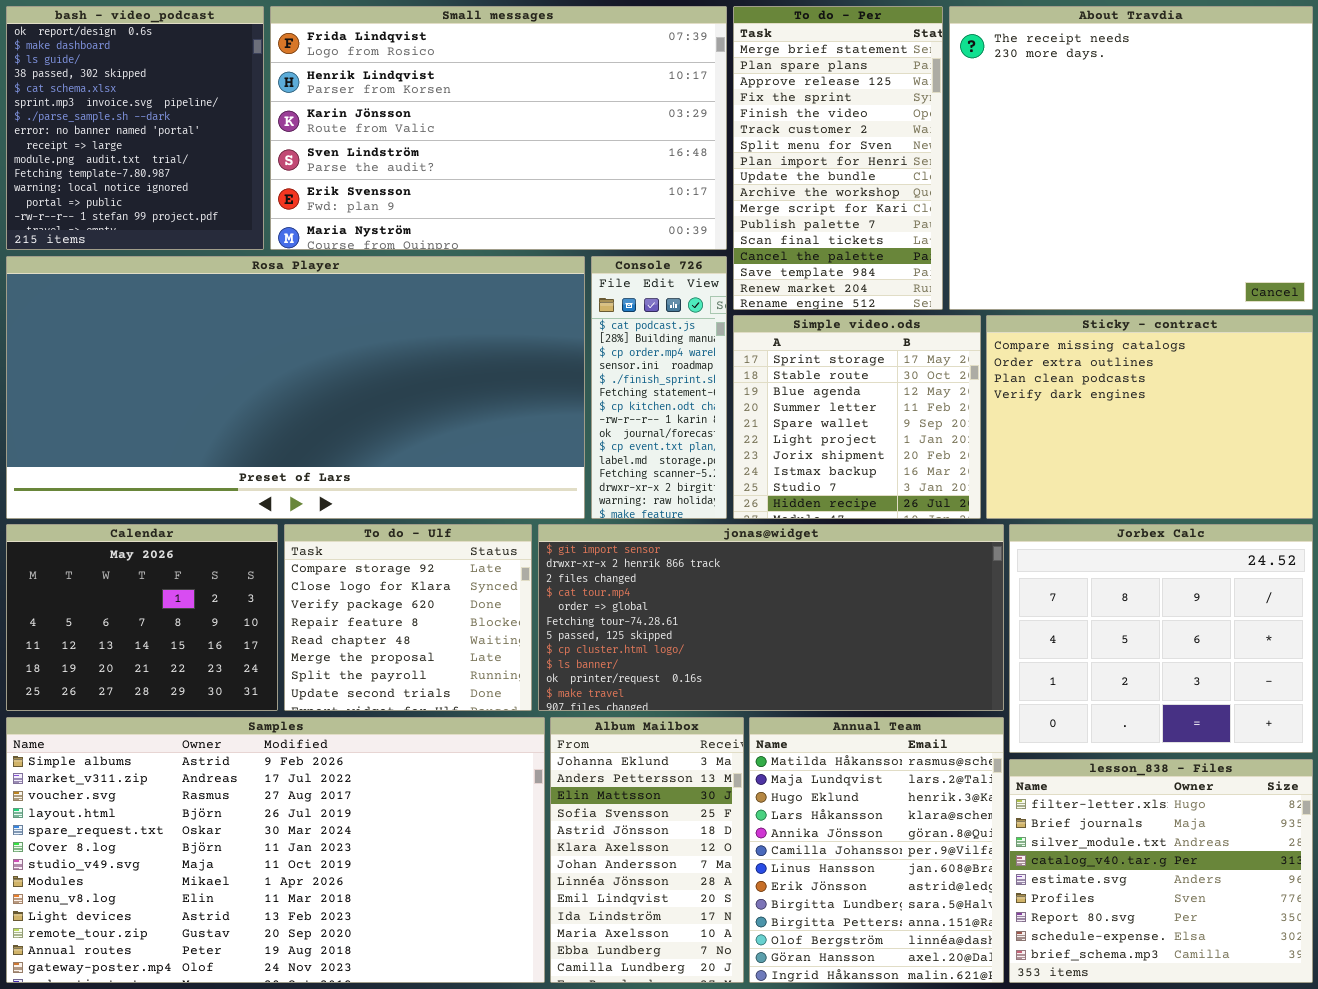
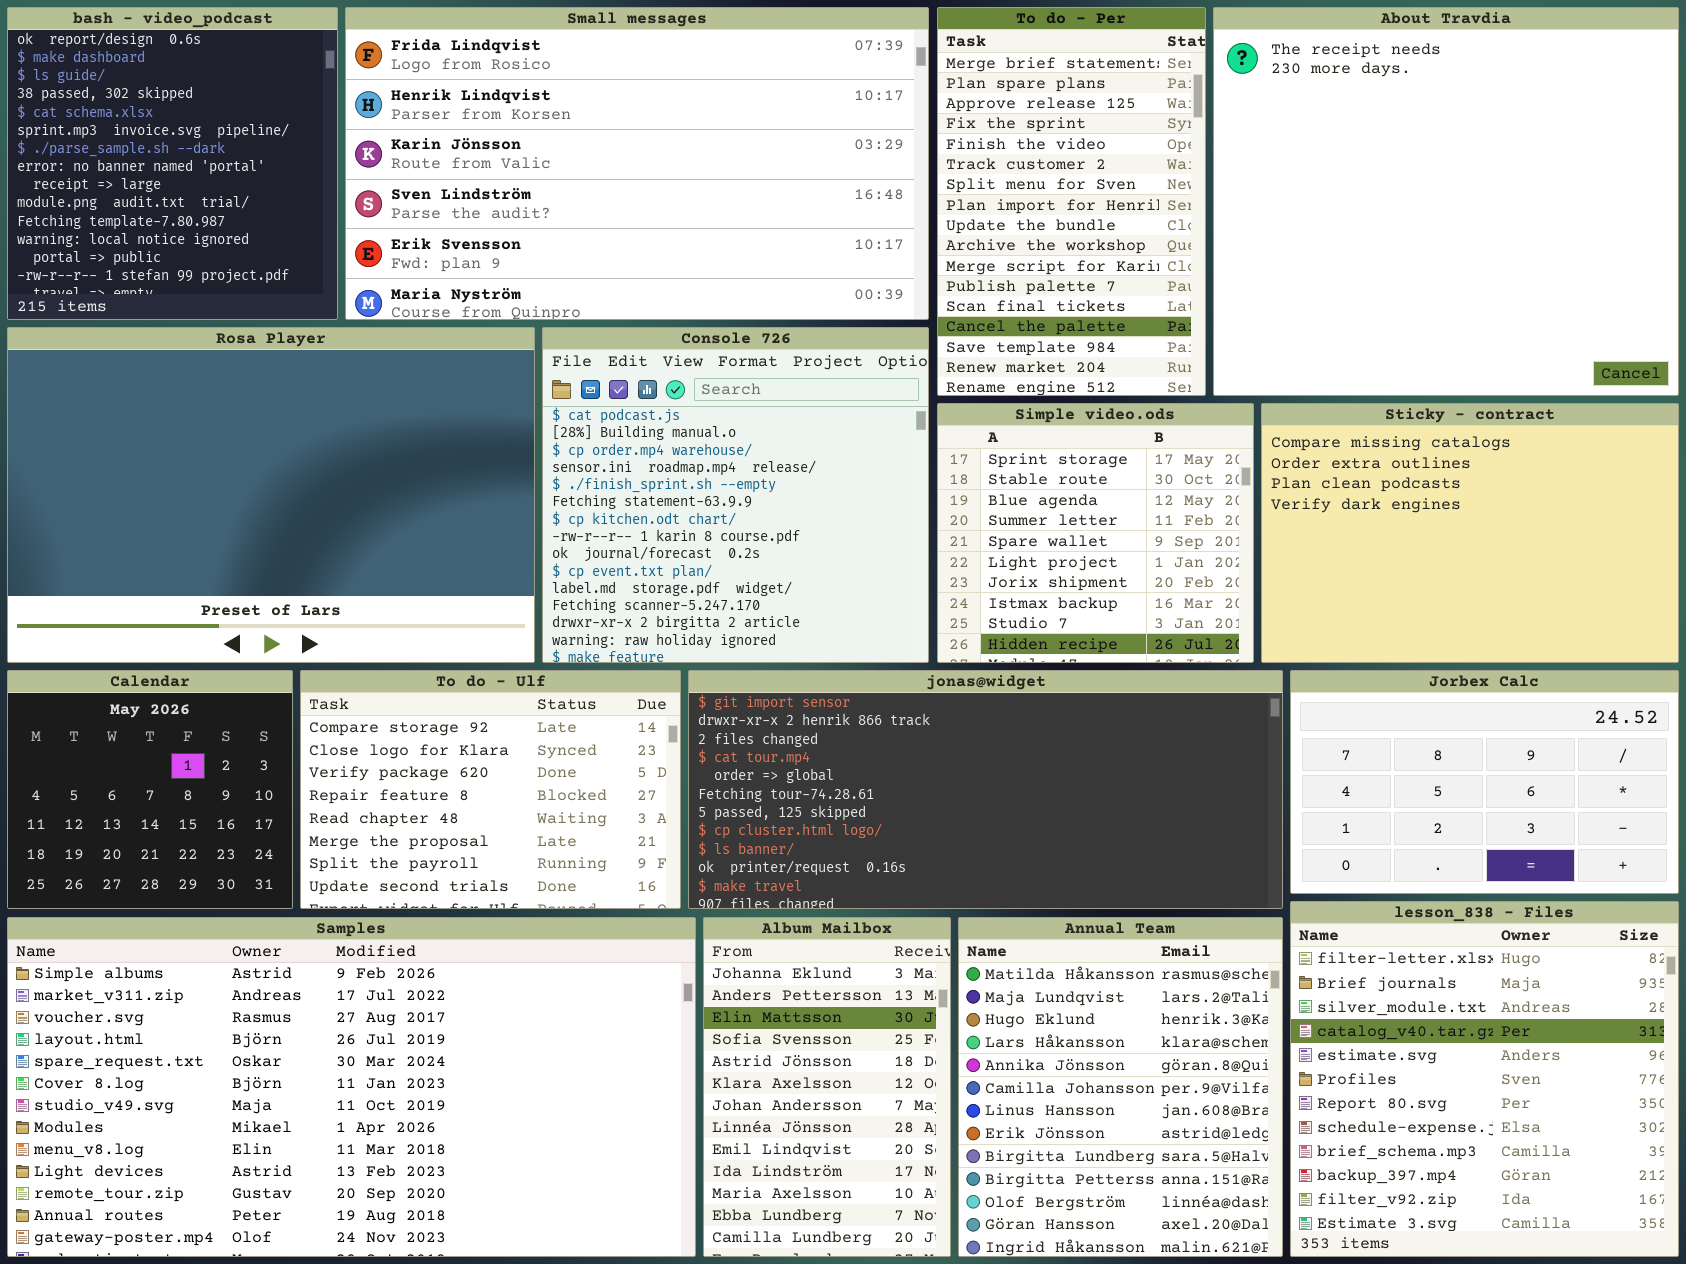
Rosa Player: [6,256,585,519] -> [7,327,535,663], resized
Console 726: [591,256,727,519] -> [542,327,929,663], resized
Calendar: [6,524,278,711] -> [7,670,293,909], resized
To do - Ulf: [284,524,532,711] -> [300,670,681,909], resized
Jorbex Calc: [1009,524,1313,753] -> [1290,670,1679,894], resized
lesson_838 - Files: [1009,759,1313,983] -> [1290,901,1679,1257], resized

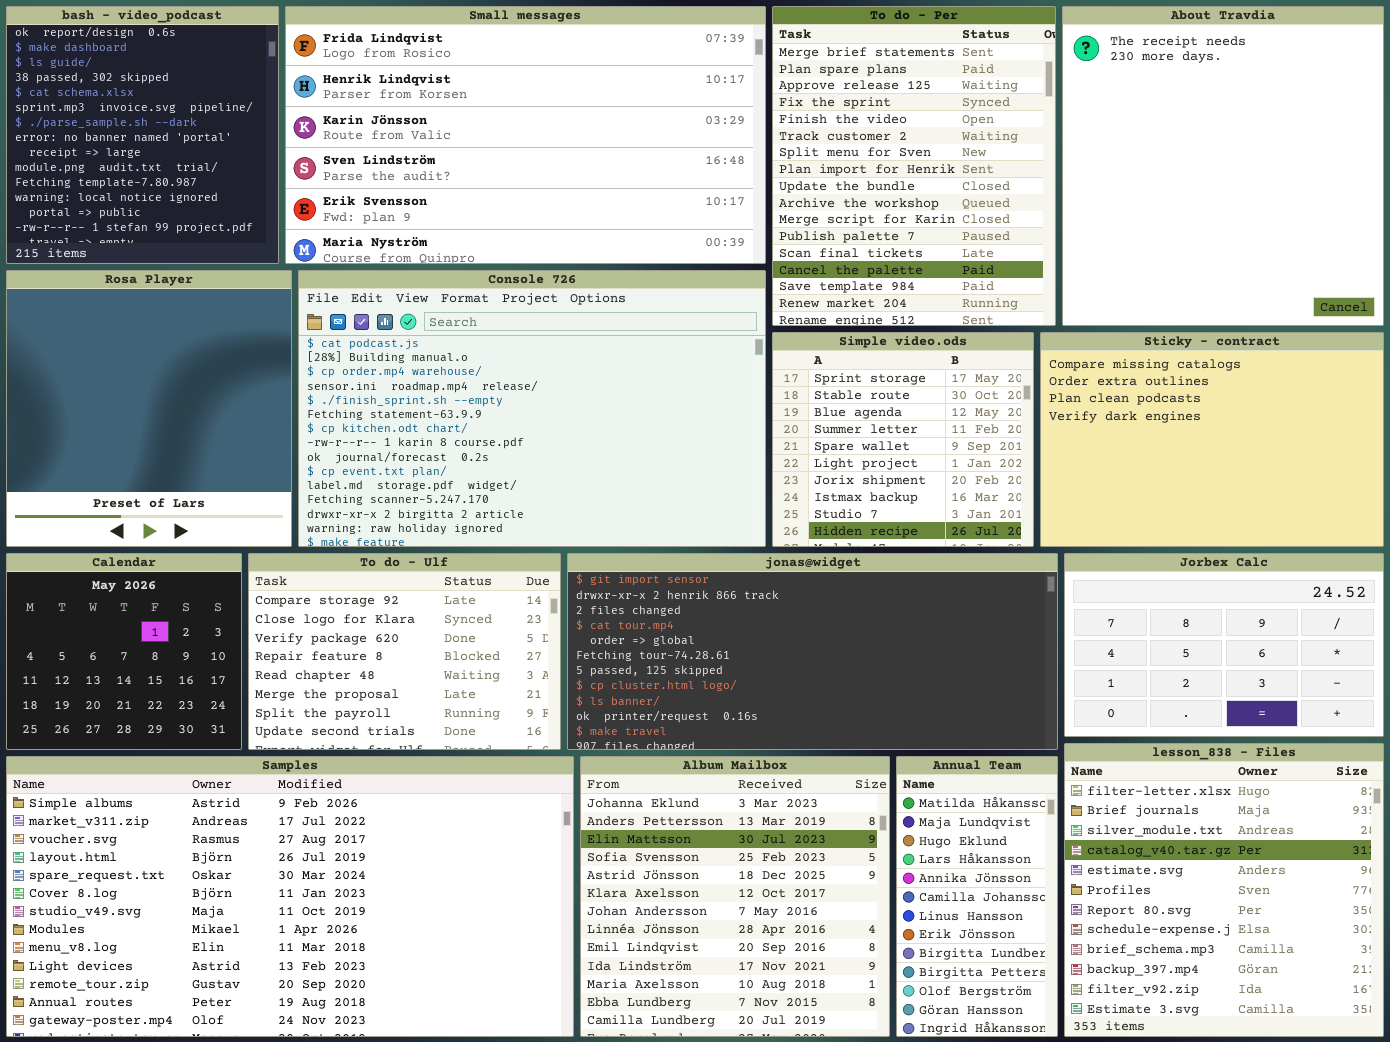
To do - Per: [937,7,1206,396] -> [772,6,1056,326], resized
About Travdia: [1213,7,1679,396] -> [1062,6,1384,326], resized
Rosa Player: [7,327,535,663] -> [6,270,292,547], resized
Console 726: [542,327,929,663] -> [298,270,766,547], resized
Album Mailbox: [703,917,951,1257] -> [580,756,890,1037], resized
Annual Team: [958,917,1283,1257] -> [896,756,1058,1037], resized

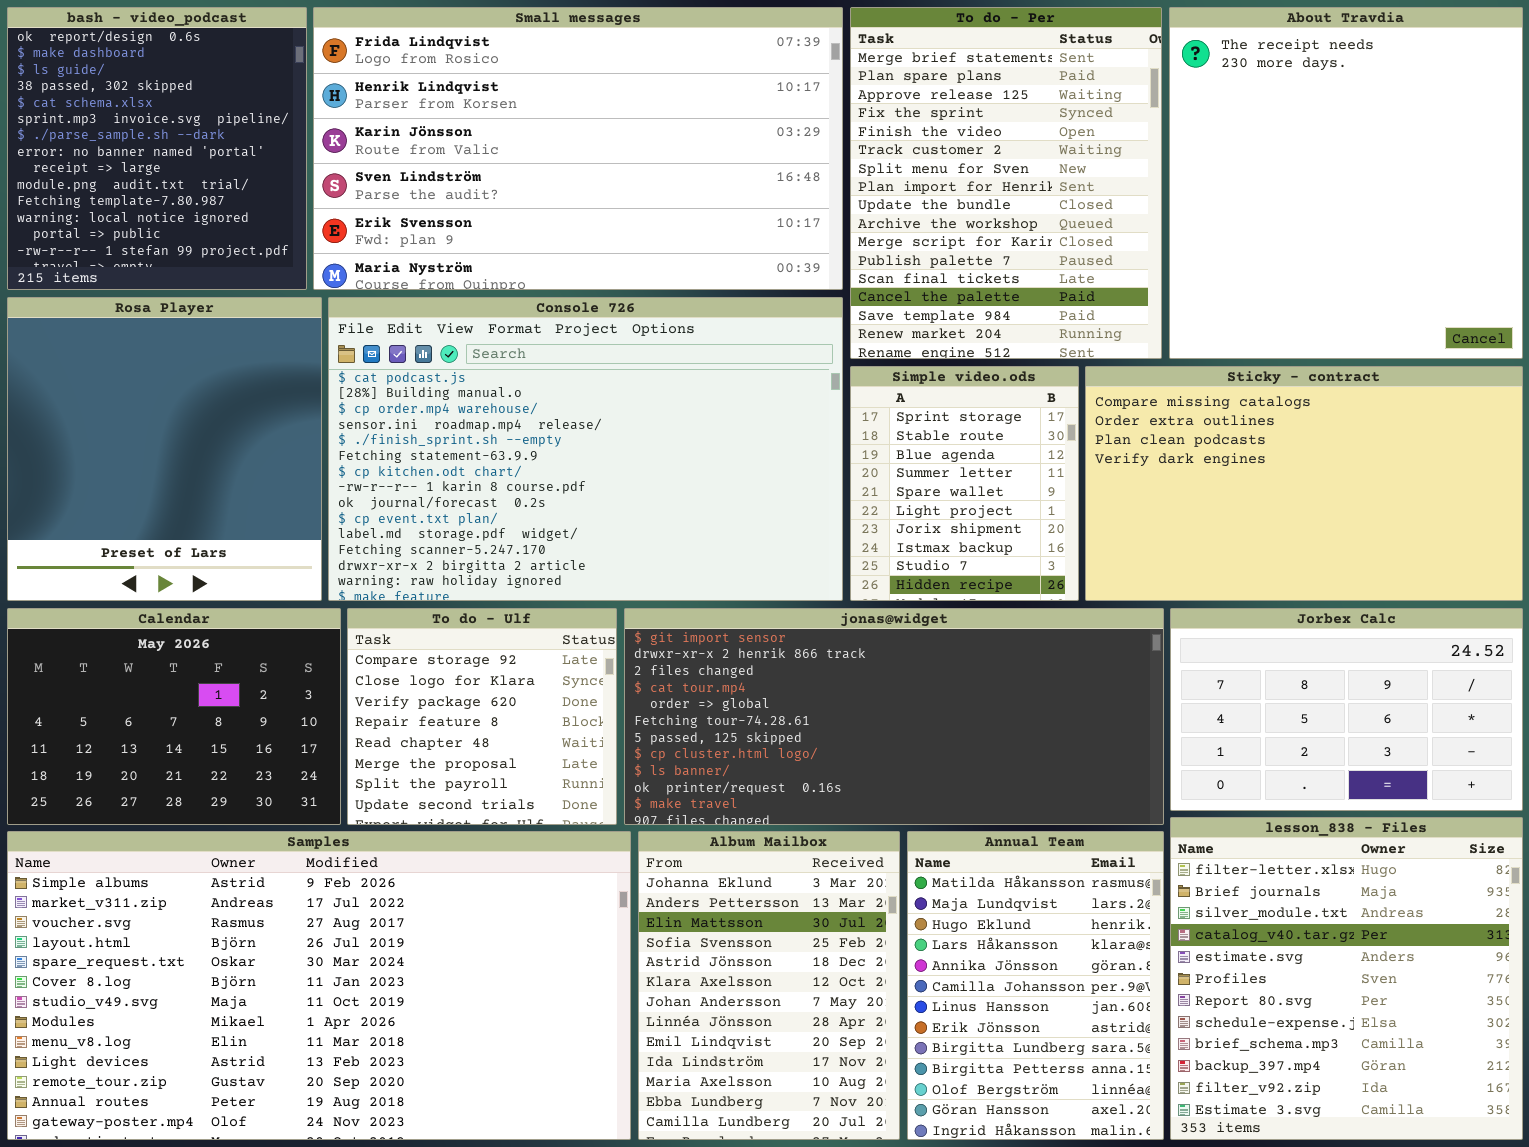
Simple video.ods: [772,332,1034,547] -> [850,366,1079,601], resized
Sticky - contract: [1040,332,1384,547] -> [1085,366,1523,601], resized
Calendar: [6,553,242,750] -> [7,608,341,825], resized
To do - Ulf: [248,553,561,750] -> [347,608,617,825], resized
Album Mailbox: [580,756,890,1037] -> [638,831,900,1140], resized
Annual Team: [896,756,1058,1037] -> [907,831,1164,1140], resized

